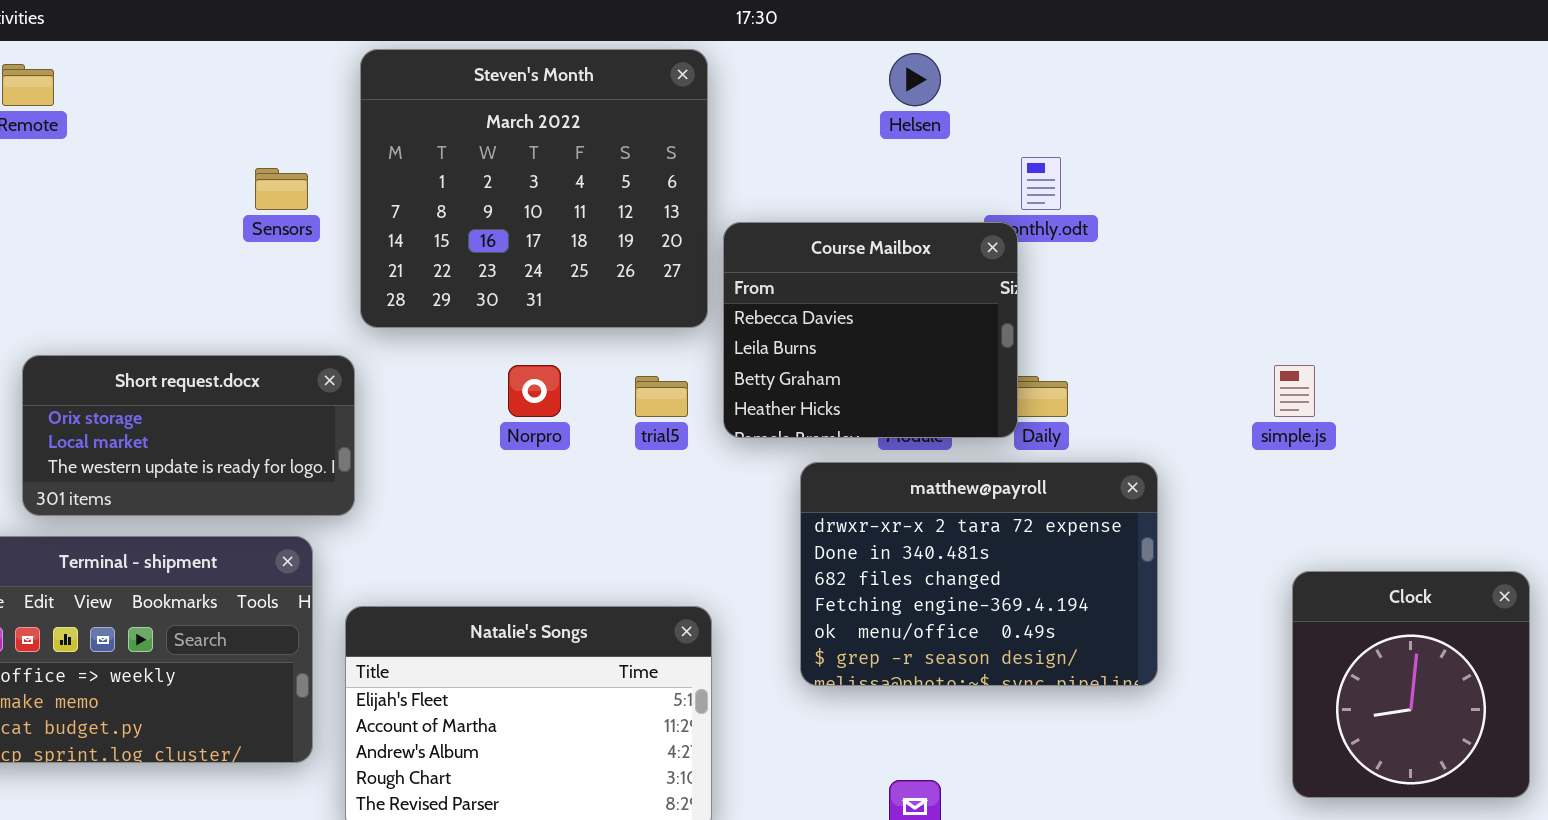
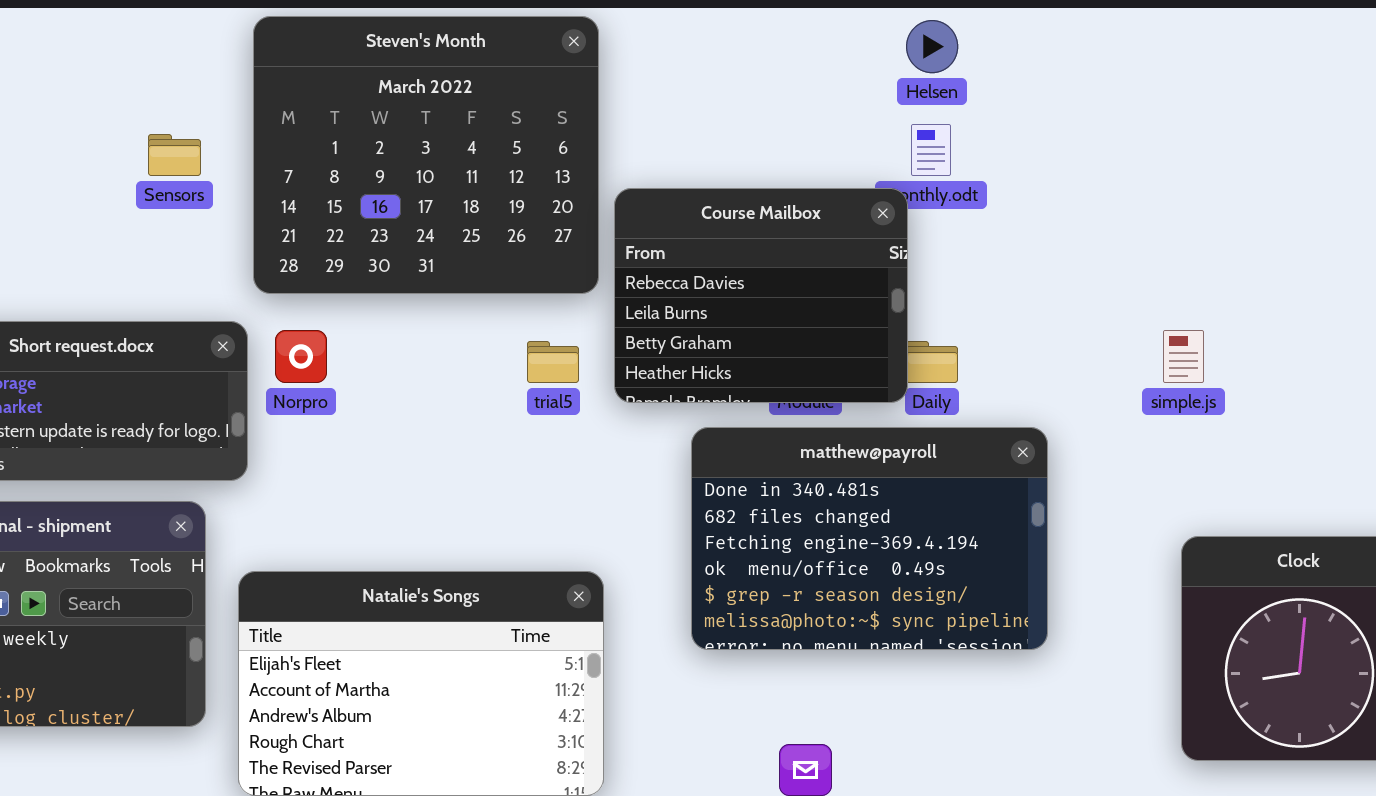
Helsen: [889,53,941,106] -> [906,20,958,73], moved
Norpro: [508,365,561,417] -> [275,330,327,383], moved
matthew@payroll: [800,462,1158,686] -> [691,427,1048,650], scrolled down 1 row

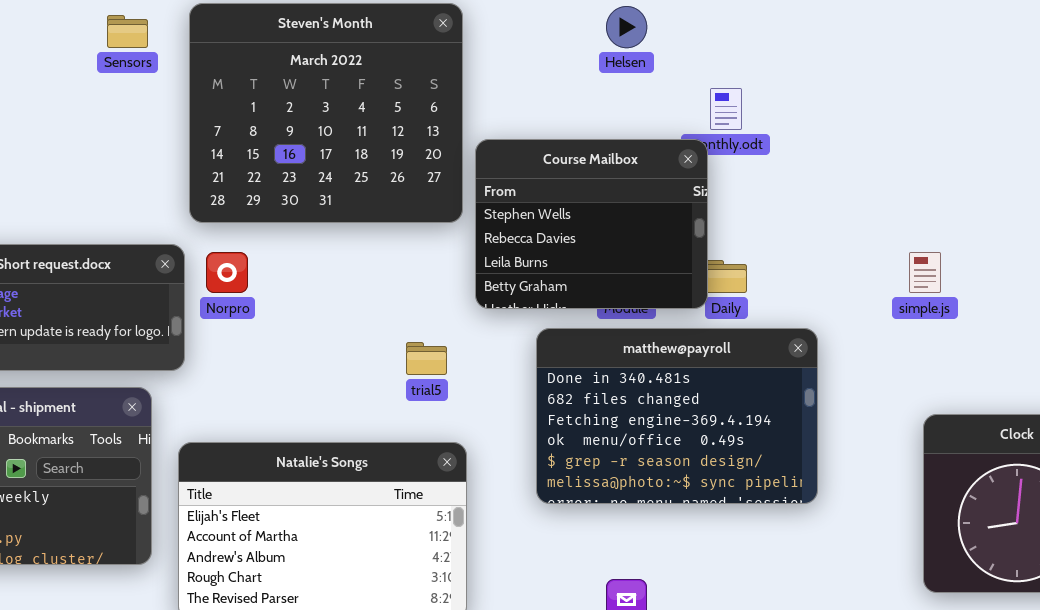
Helsen: [906,20,958,73] -> [606,6,647,48], moved
Sensors: [148,134,201,176] -> [107,15,148,48], moved
Course Mailbox: [614,188,908,403] -> [475,139,708,309], scrolled up 1 row
trial5: [527,341,579,383] -> [406,342,447,375], moved

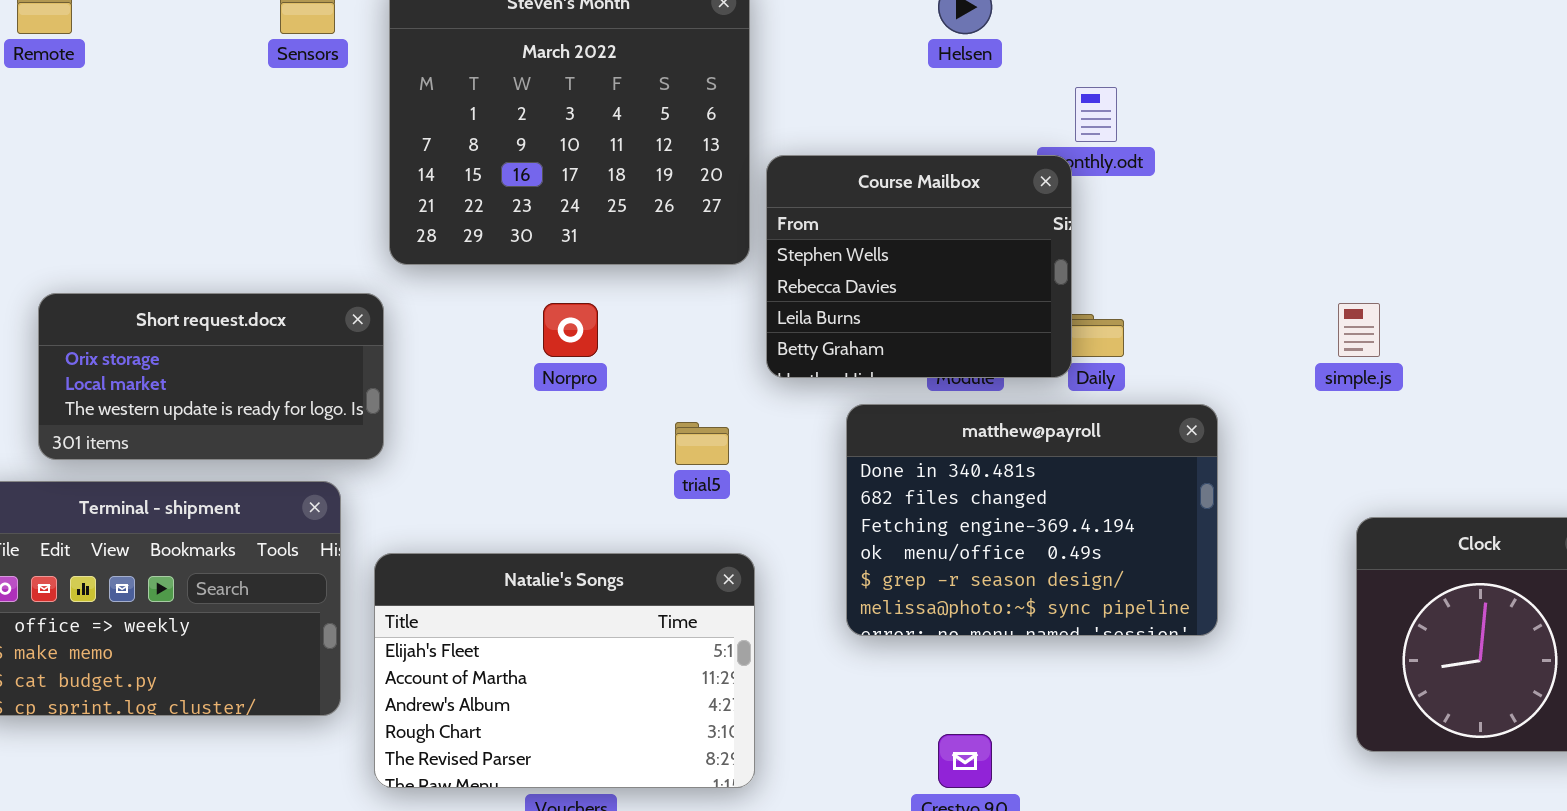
Norpro: [206,252,248,293] -> [543,303,598,357], moved

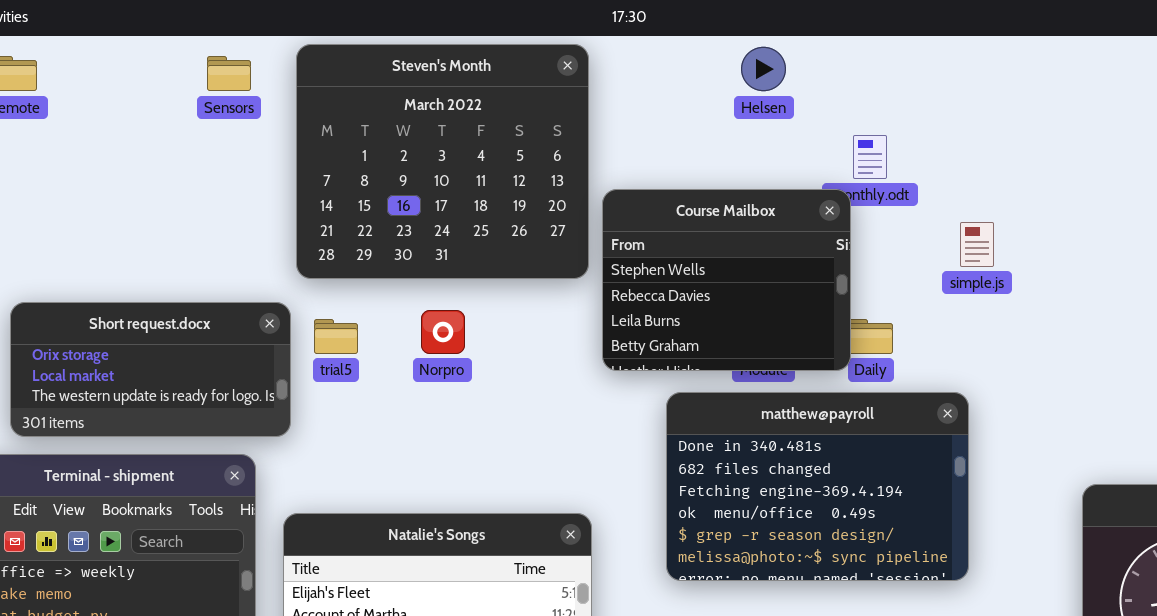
simple.js: [1338,303,1380,357] -> [960,222,994,267], moved
trial5: [675,422,729,465] -> [314,319,358,354], moved

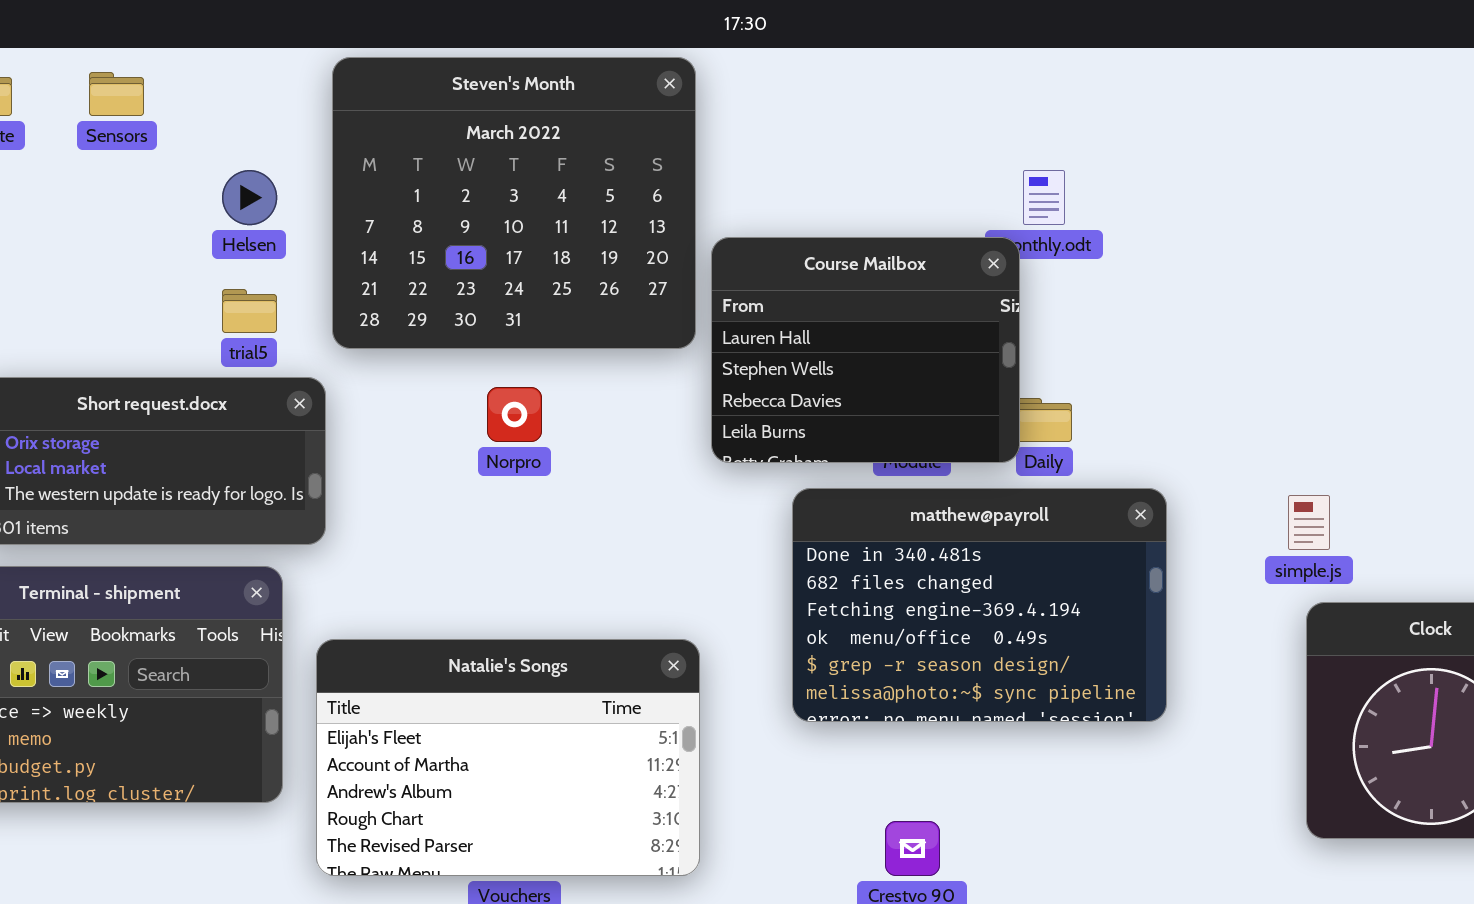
Helsen: [741,47,786,91] -> [222,170,277,225], moved
Sensors: [207,56,251,91] -> [89,72,144,116], moved
Course Mailbox: [602,189,851,371] -> [711,237,1020,463], scrolled up 1 row
simple.js: [960,222,994,267] -> [1288,495,1330,550], moved
trial5: [314,319,358,354] -> [222,289,277,333], moved

